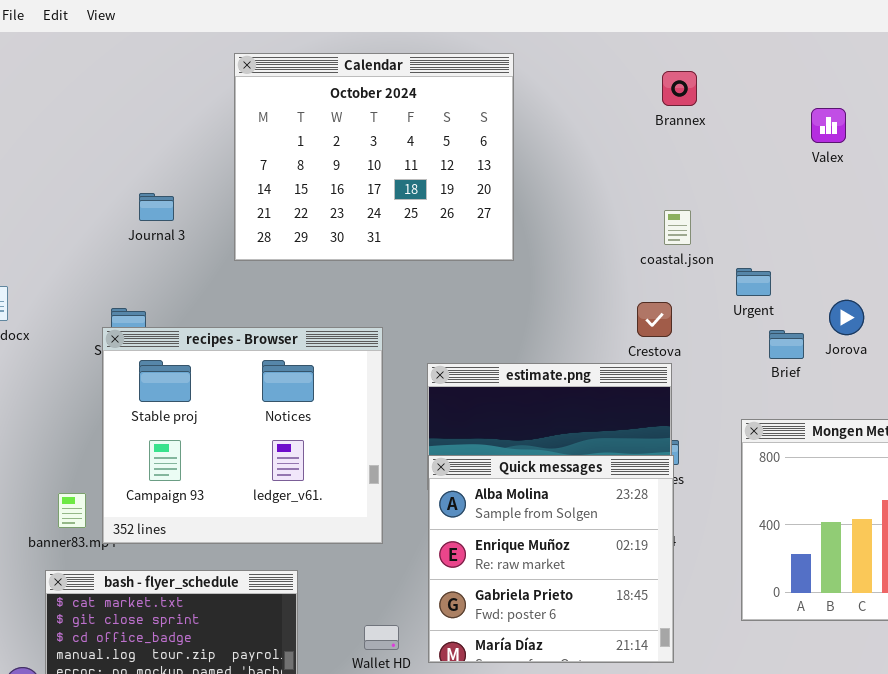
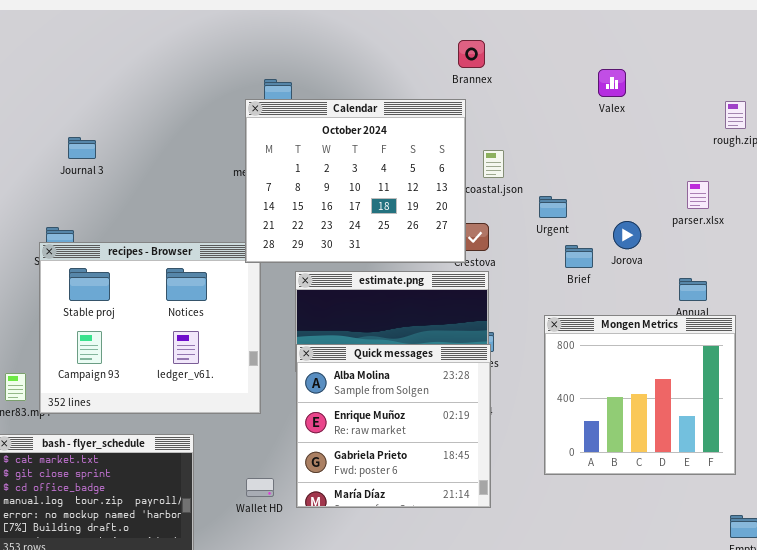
Calendar: [234,53,514,261] -> [245,99,466,263], moved
Brannex: [662,71,697,106] -> [458,40,485,68], moved

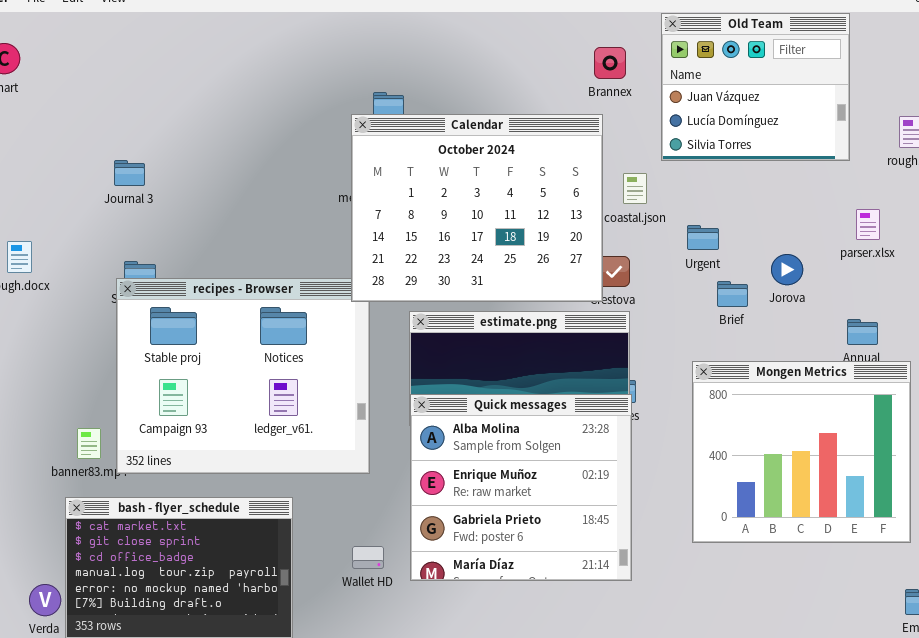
Old Team: none -> [661,13,850,161], opened
Journal 3: [68,137,96,159] -> [114,160,145,186], moved

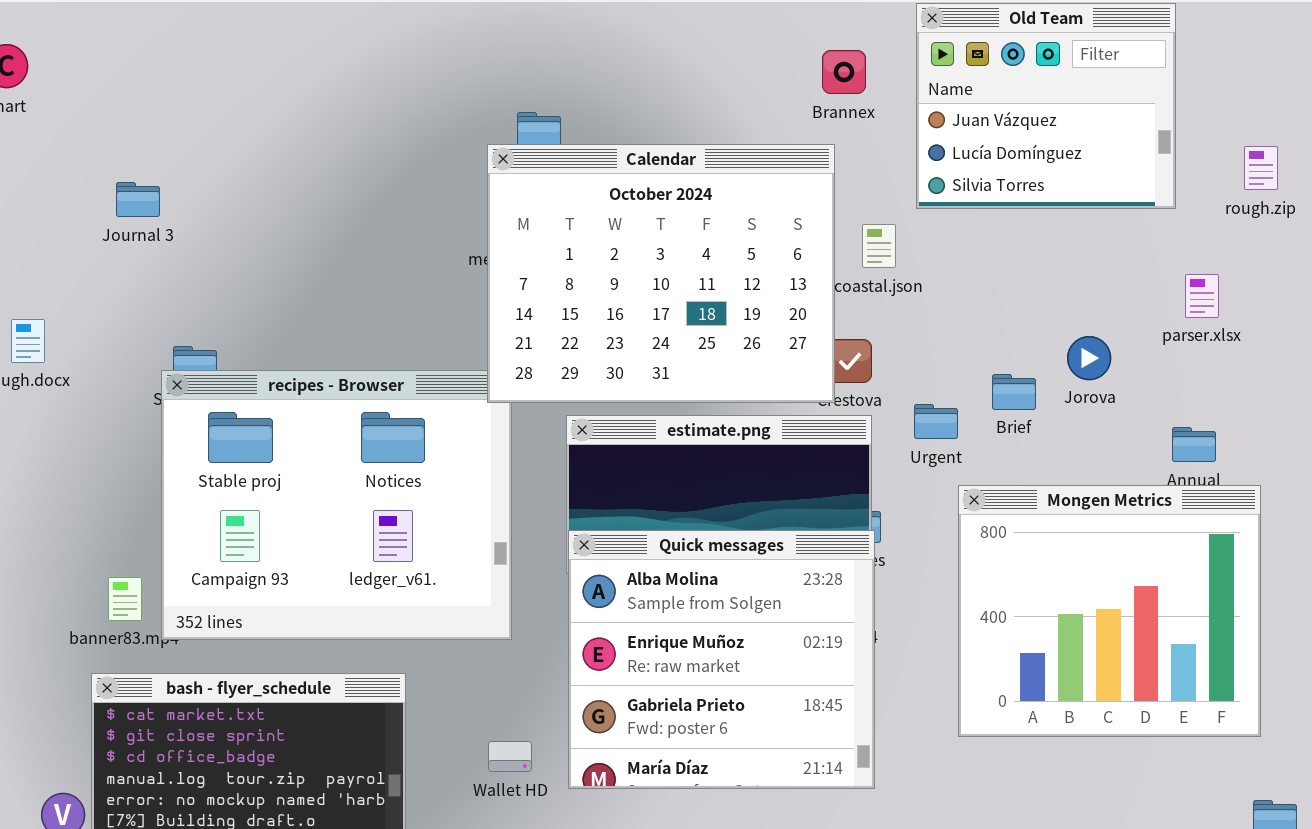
Journal 3: [114,160,145,186] -> [116,182,160,217], moved
Urgent: [687,225,719,250] -> [914,404,958,439], moved

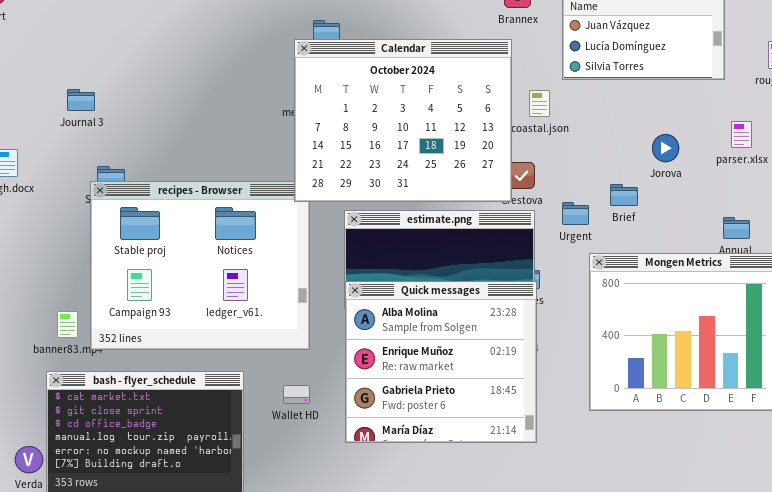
Journal 3: [116,182,160,217] -> [67,89,95,111], moved
Jorova: [1067,336,1111,380] -> [652,134,679,162], moved
Wallet HD: [488,741,532,772] -> [283,385,310,404], moved

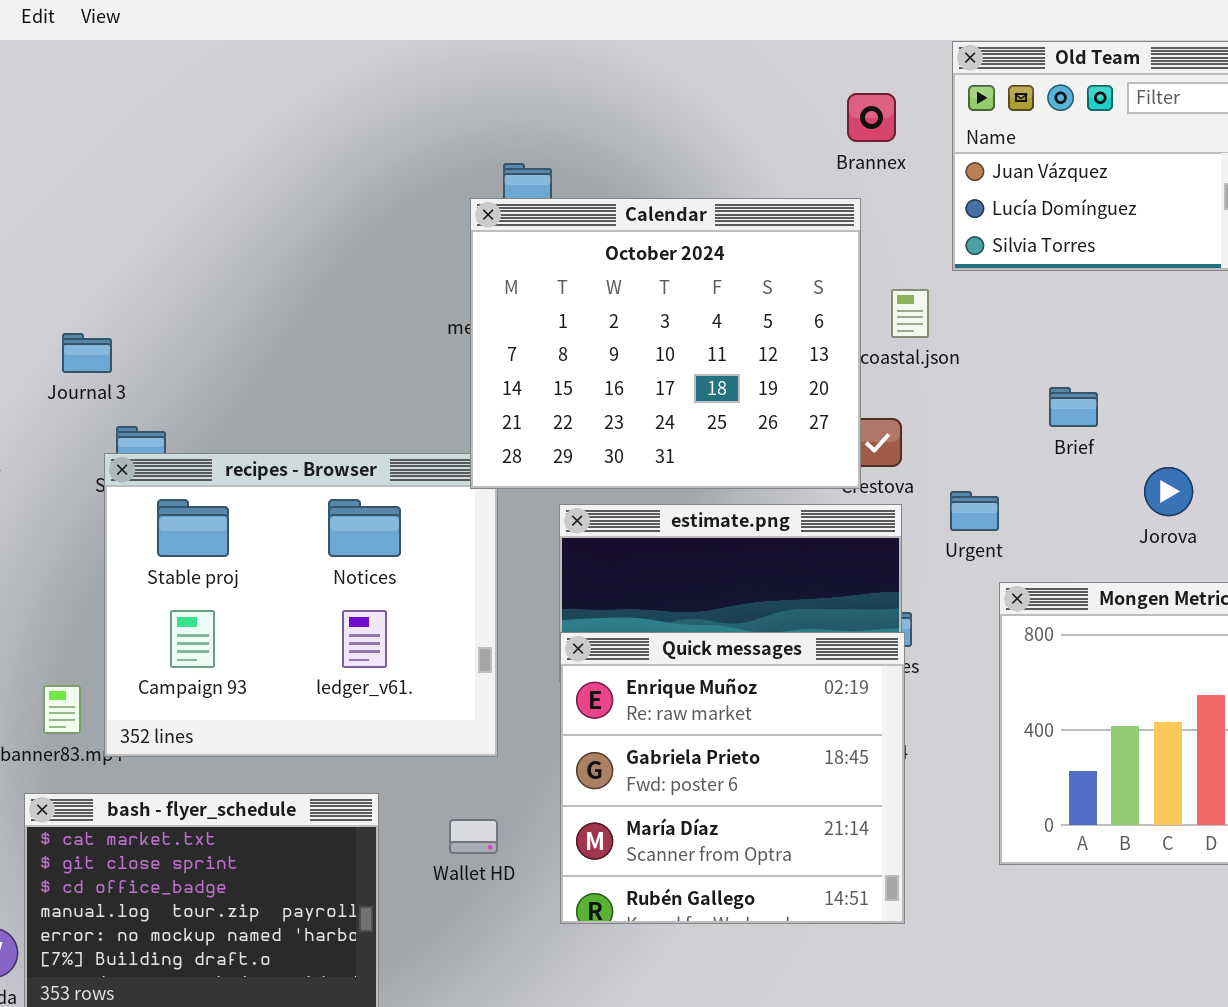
Journal 3: [67,89,95,111] -> [62,333,112,373], moved
Jorova: [652,134,679,162] -> [1144,467,1193,516], moved
Brief: [610,184,638,206] -> [1049,387,1098,427], moved
Quick messages: [345,281,537,443] -> [560,632,905,924], scrolled down 1 row

